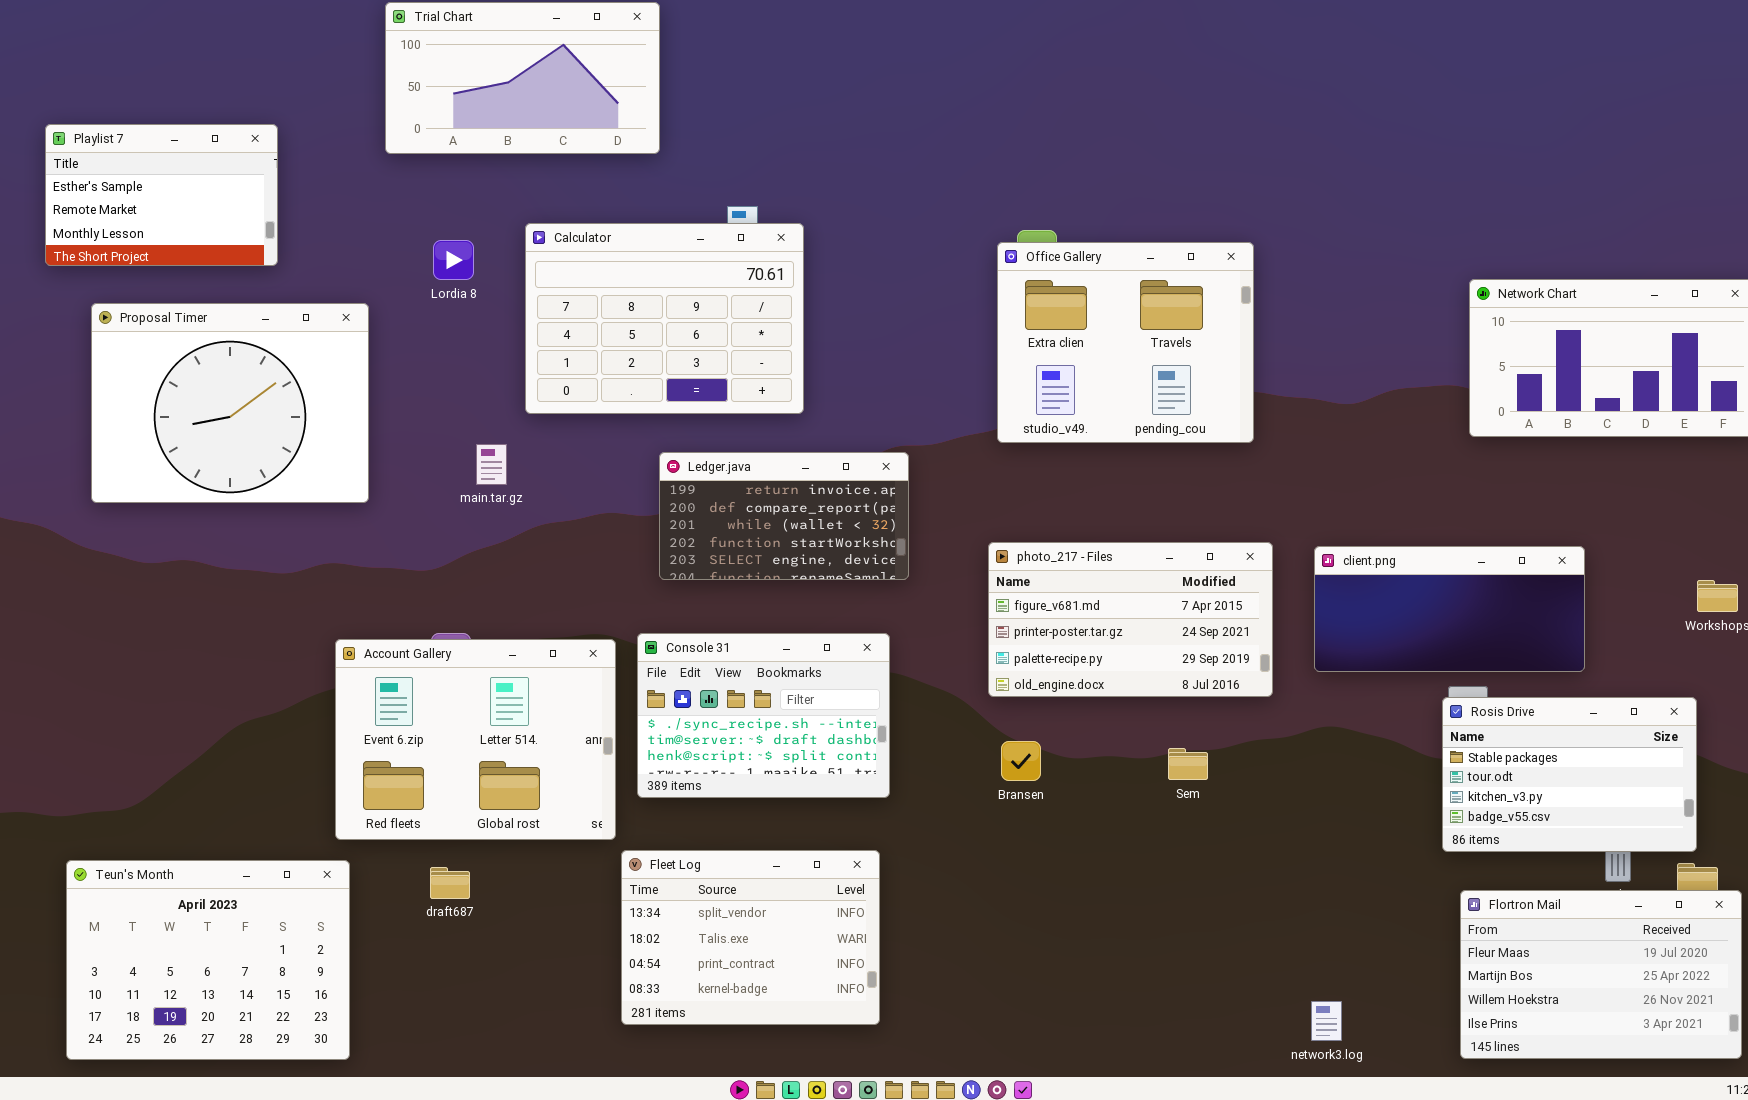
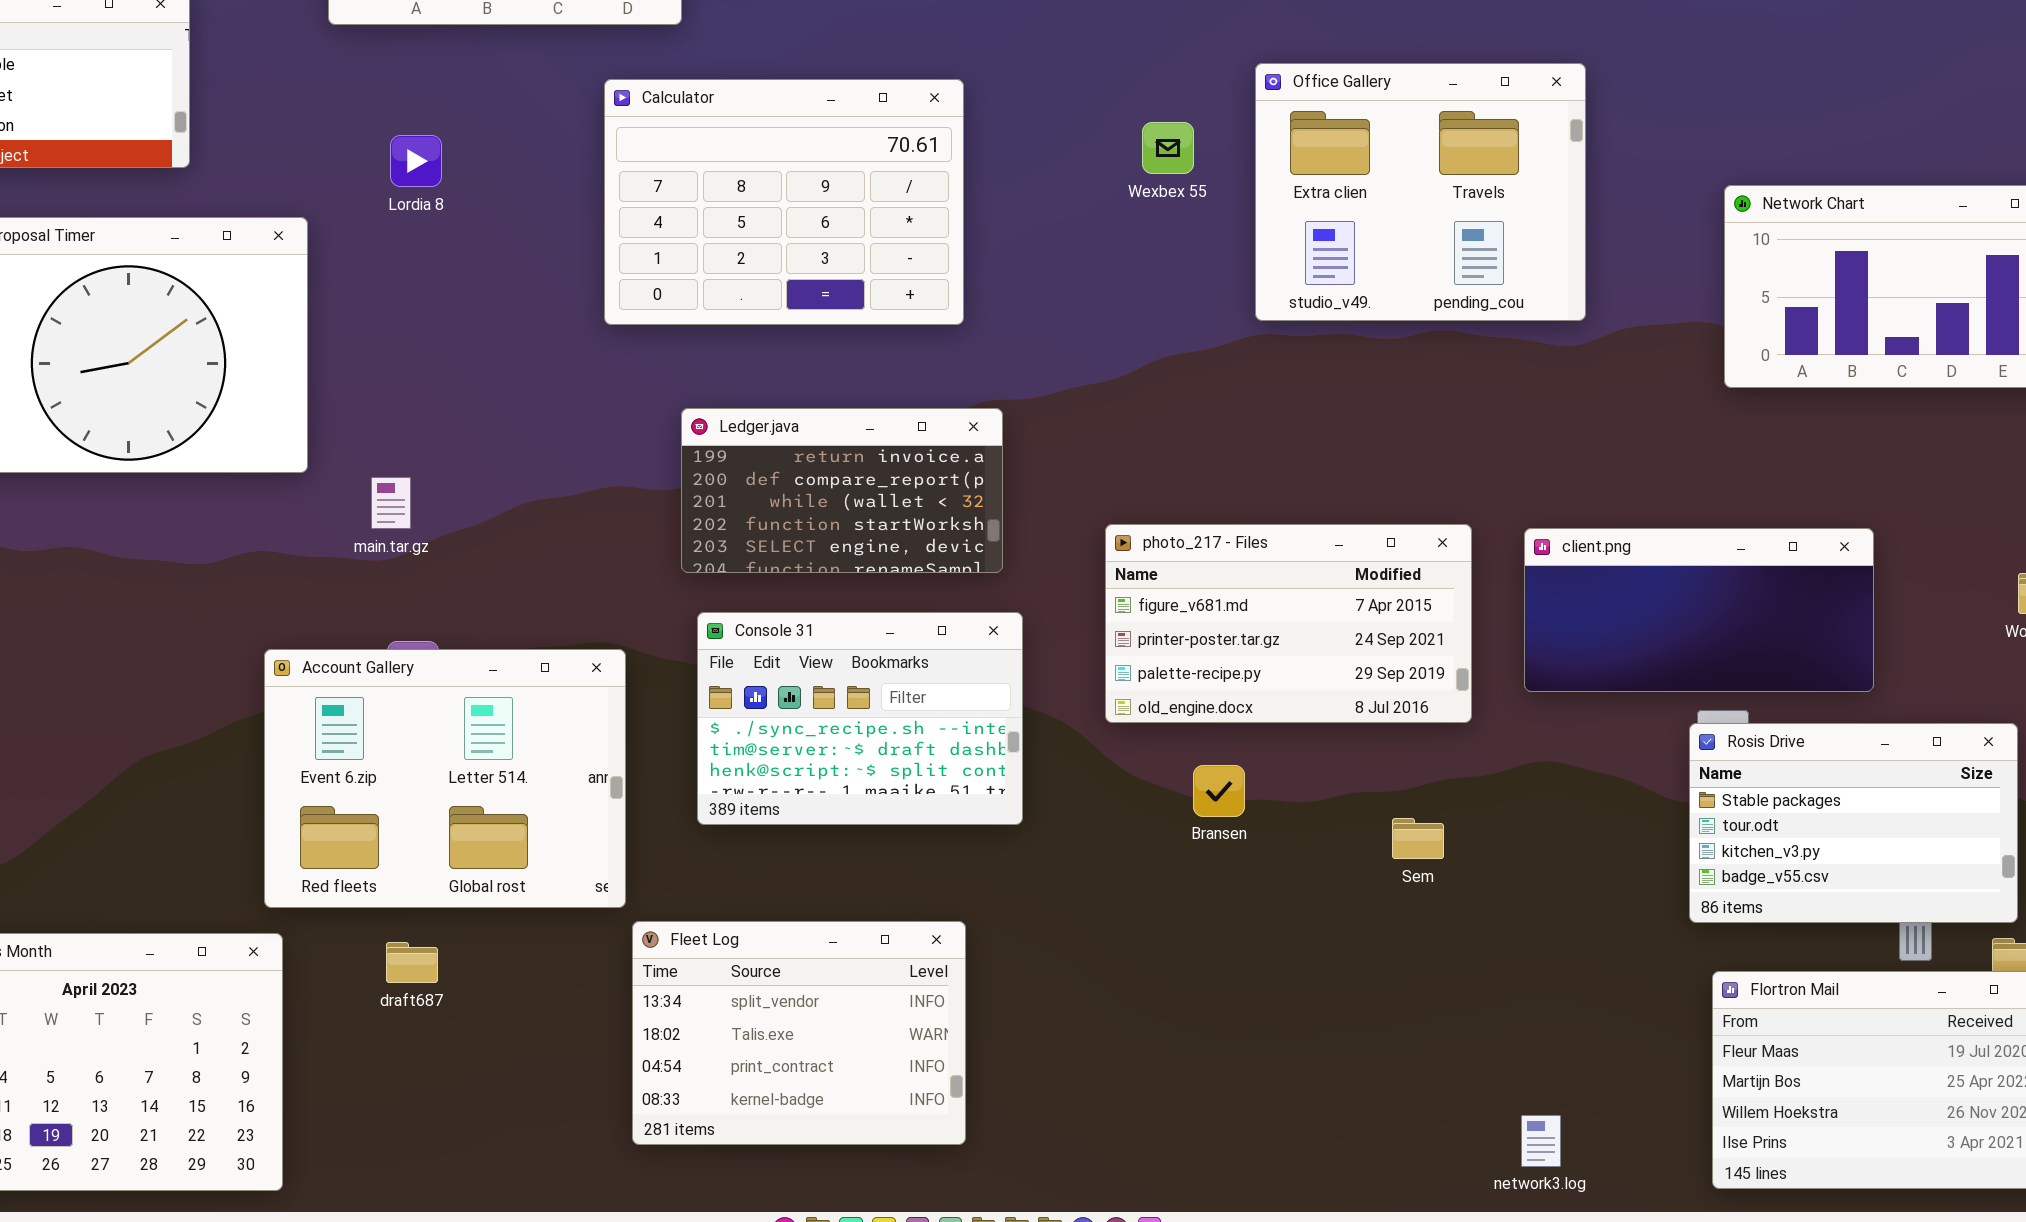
Calculator: [525,223,804,414] -> [604,79,964,325], moved
Office Gallery: [997,242,1254,443] -> [1255,63,1586,321], moved
main.tar.gz: [476,444,507,485] -> [371,477,411,529], moved
Console 31: [637,633,890,798] -> [697,612,1023,825], moved
Bransen: [1001,741,1041,781] -> [1193,765,1245,817], moved
Sem: [1168,748,1208,780] -> [1392,818,1444,859], moved

